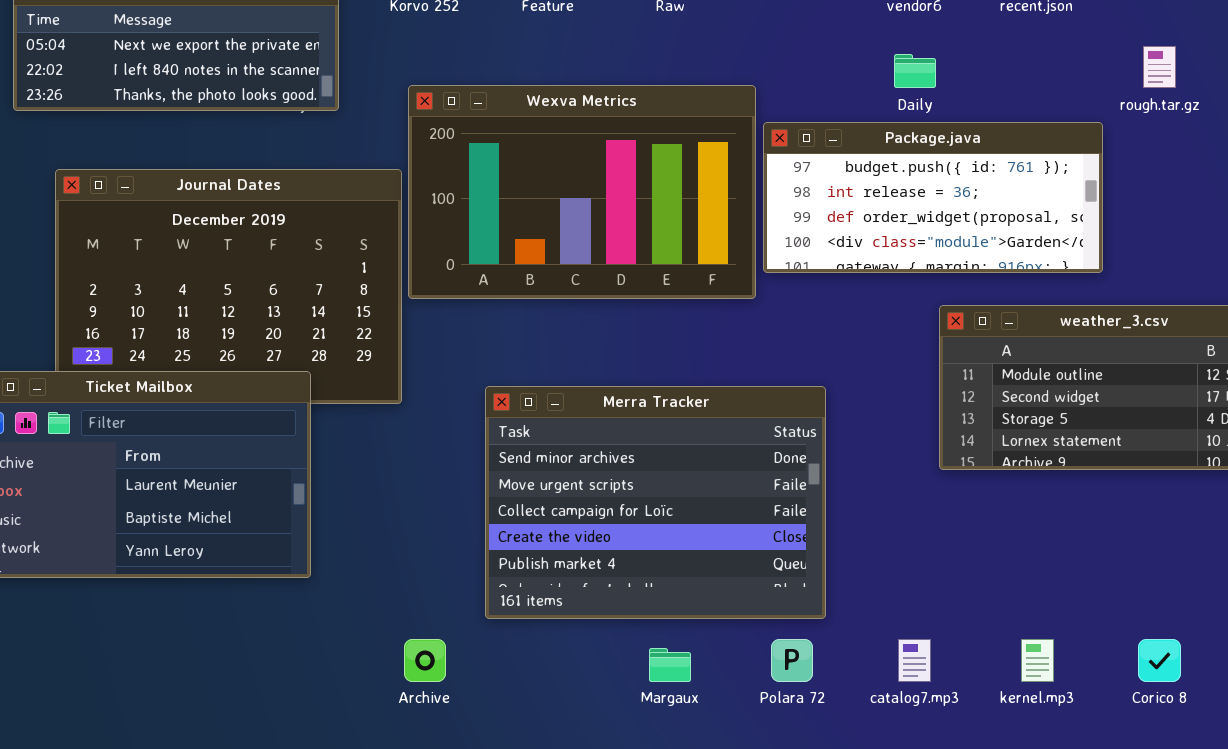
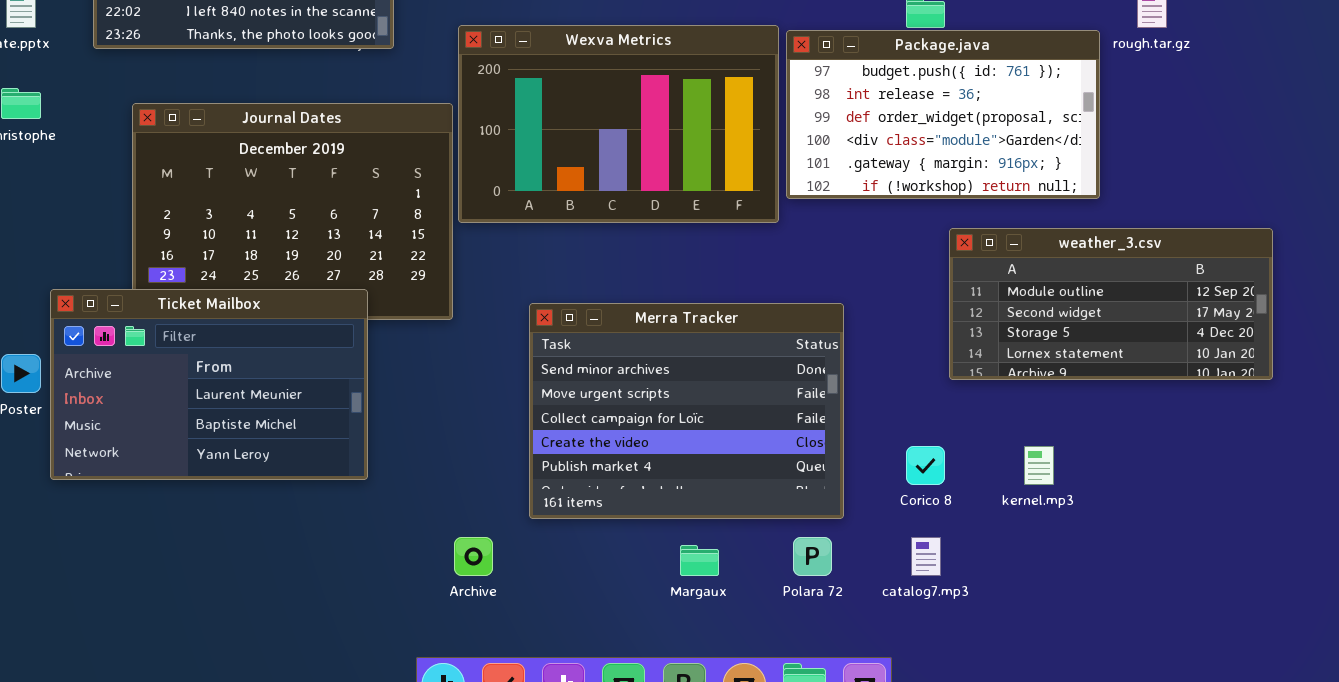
Package.java: [763,122,1103,273] -> [786,30,1100,199], resized
kernel.mp3: [1021,639,1054,682] -> [1024,446,1054,485], moved
Corico 8: [1138,639,1181,682] -> [906,446,945,485], moved

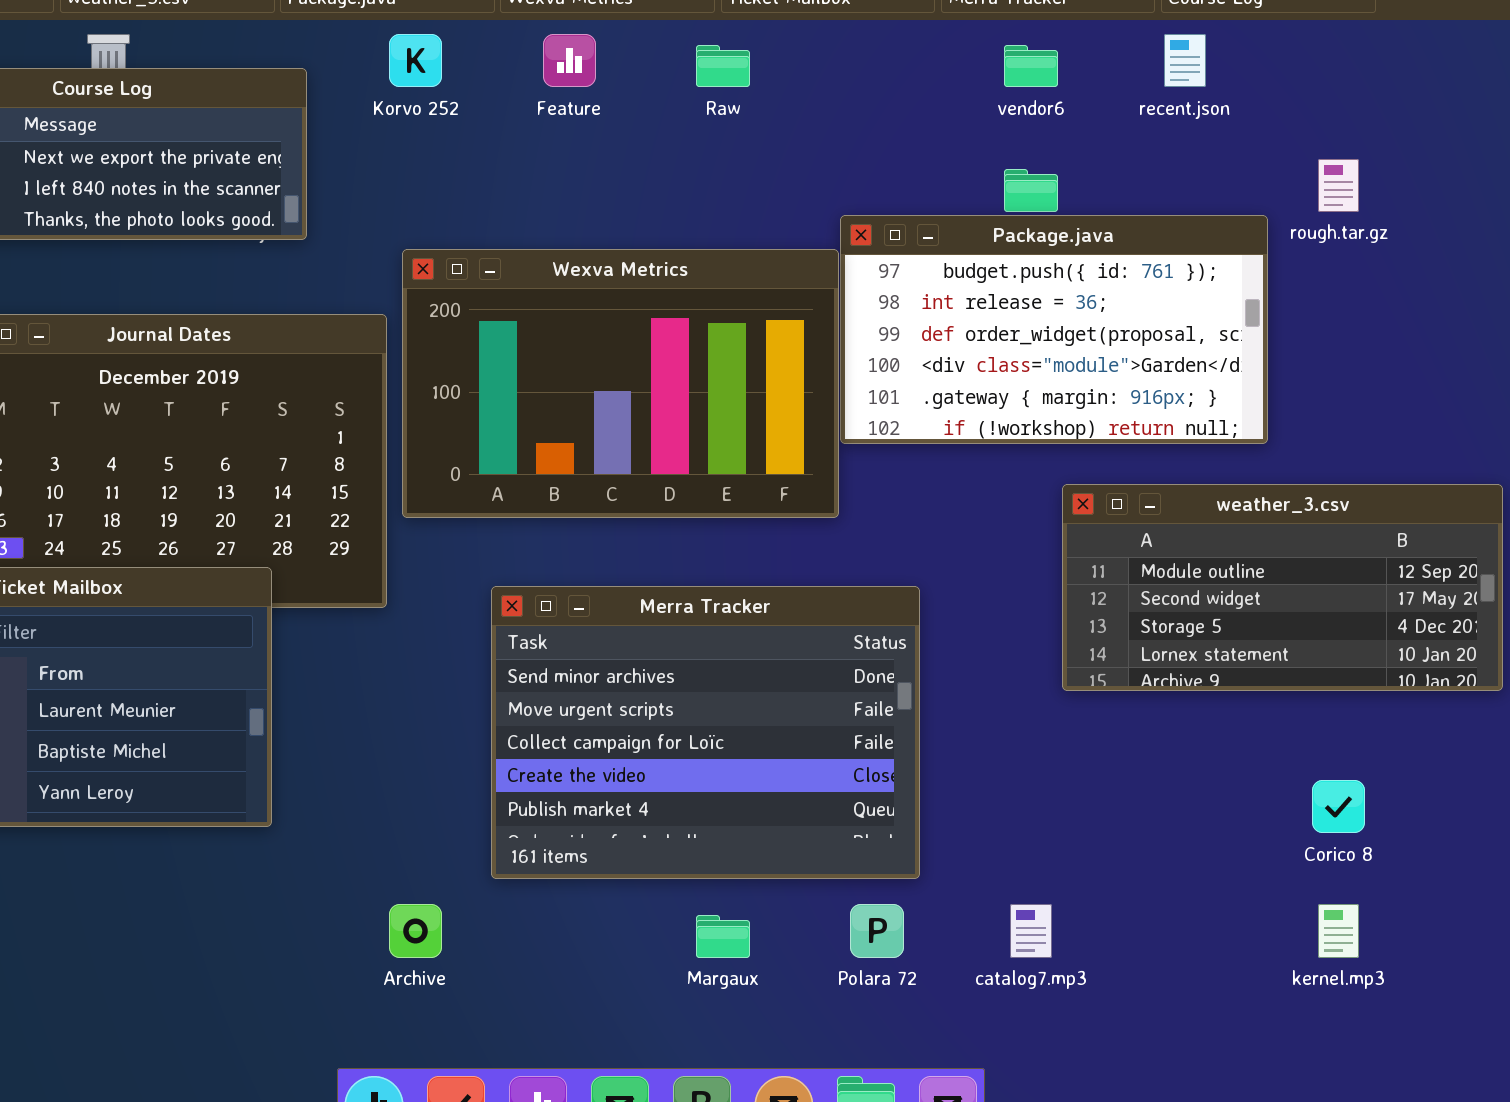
Wexva Metrics: [458,25,779,223] -> [402,249,839,518], moved
Corico 8: [906,446,945,485] -> [1312,780,1365,833], moved
kernel.mp3: [1024,446,1054,485] -> [1318,904,1359,958], moved

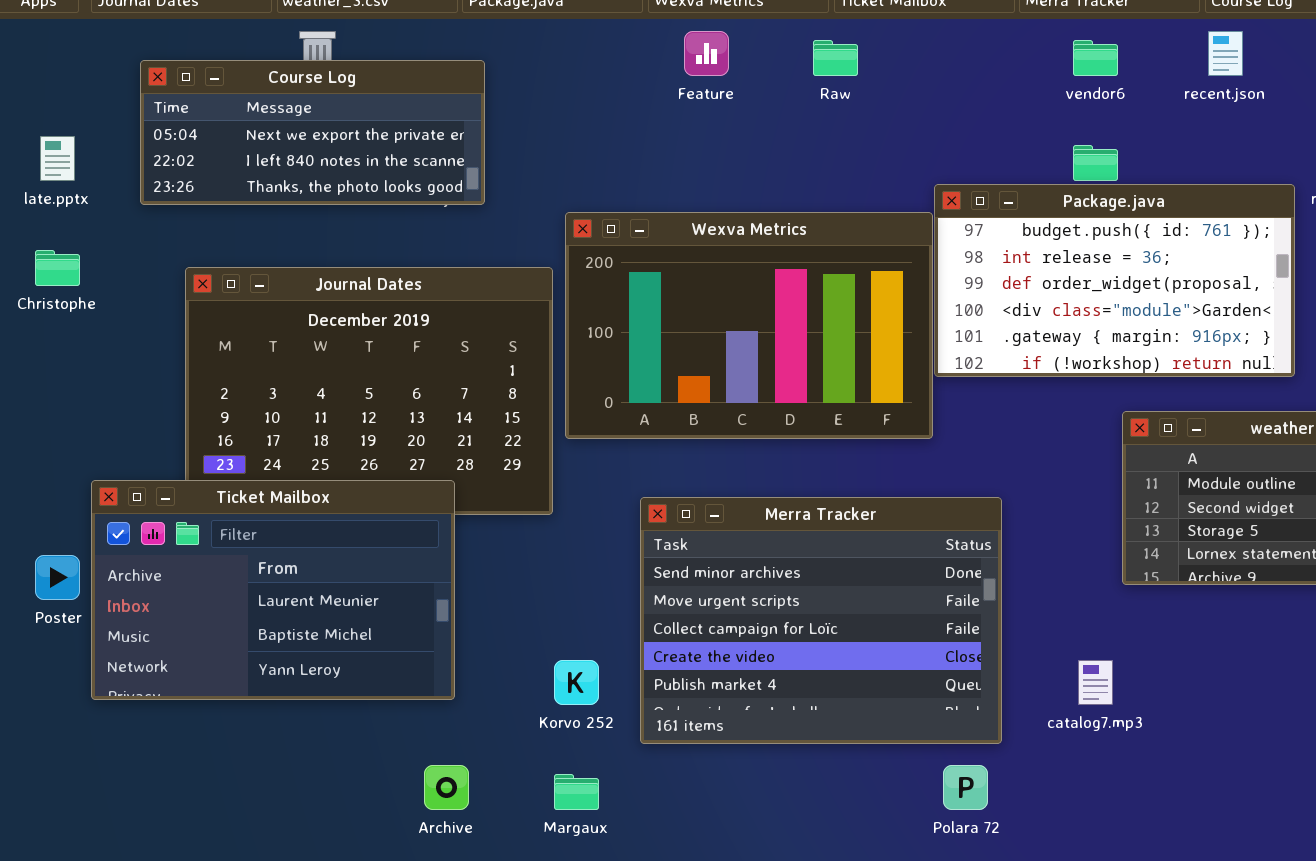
Korvo 252: [389,34,442,87] -> [554,660,599,705], moved
Archive: [389,904,442,958] -> [424,765,469,810], moved
catalog7.mp3: [1010,904,1052,958] -> [1078,660,1113,705], moved
Margaux: [696,915,750,958] -> [554,774,599,810], moved

